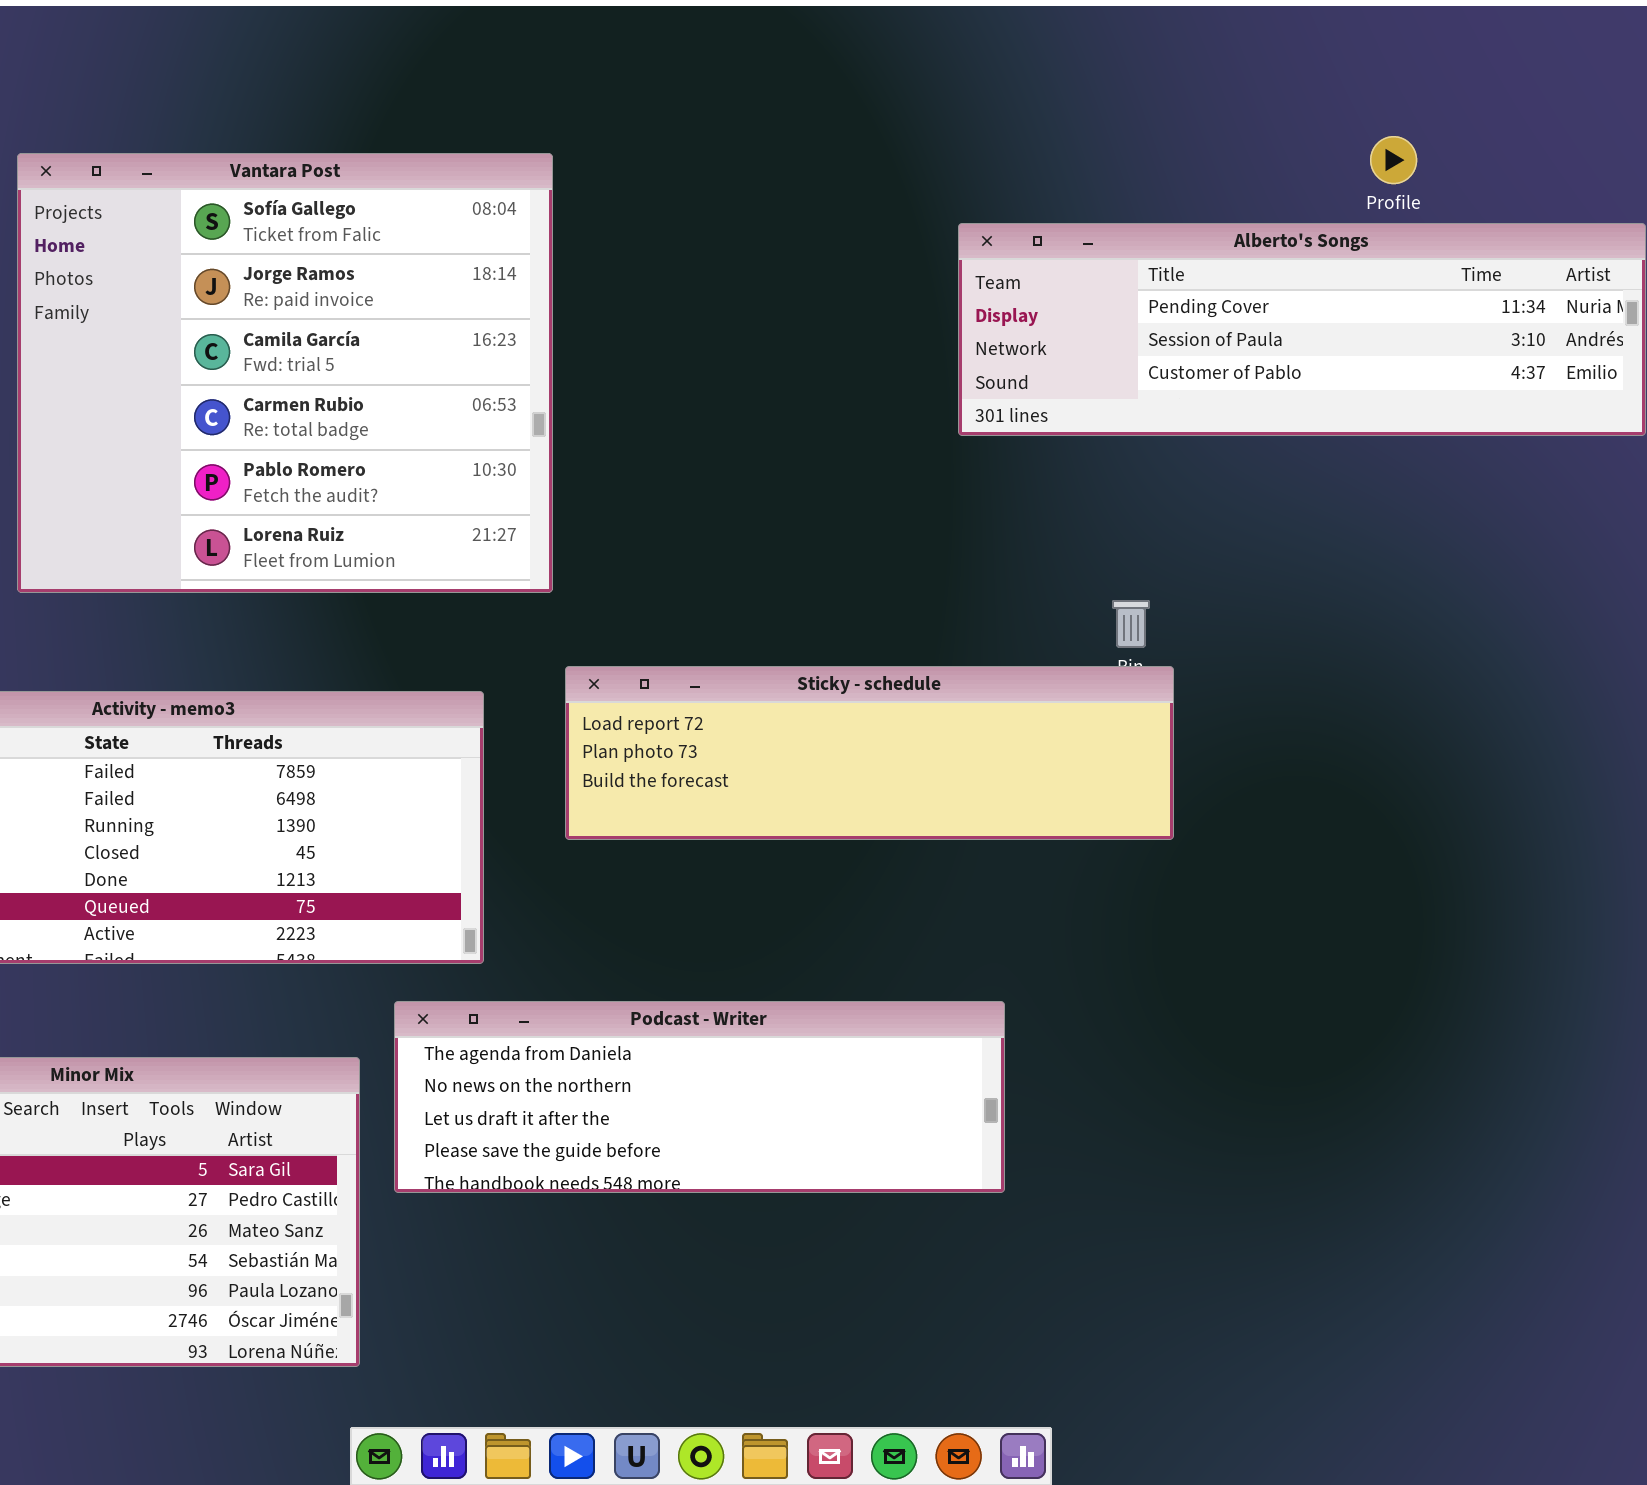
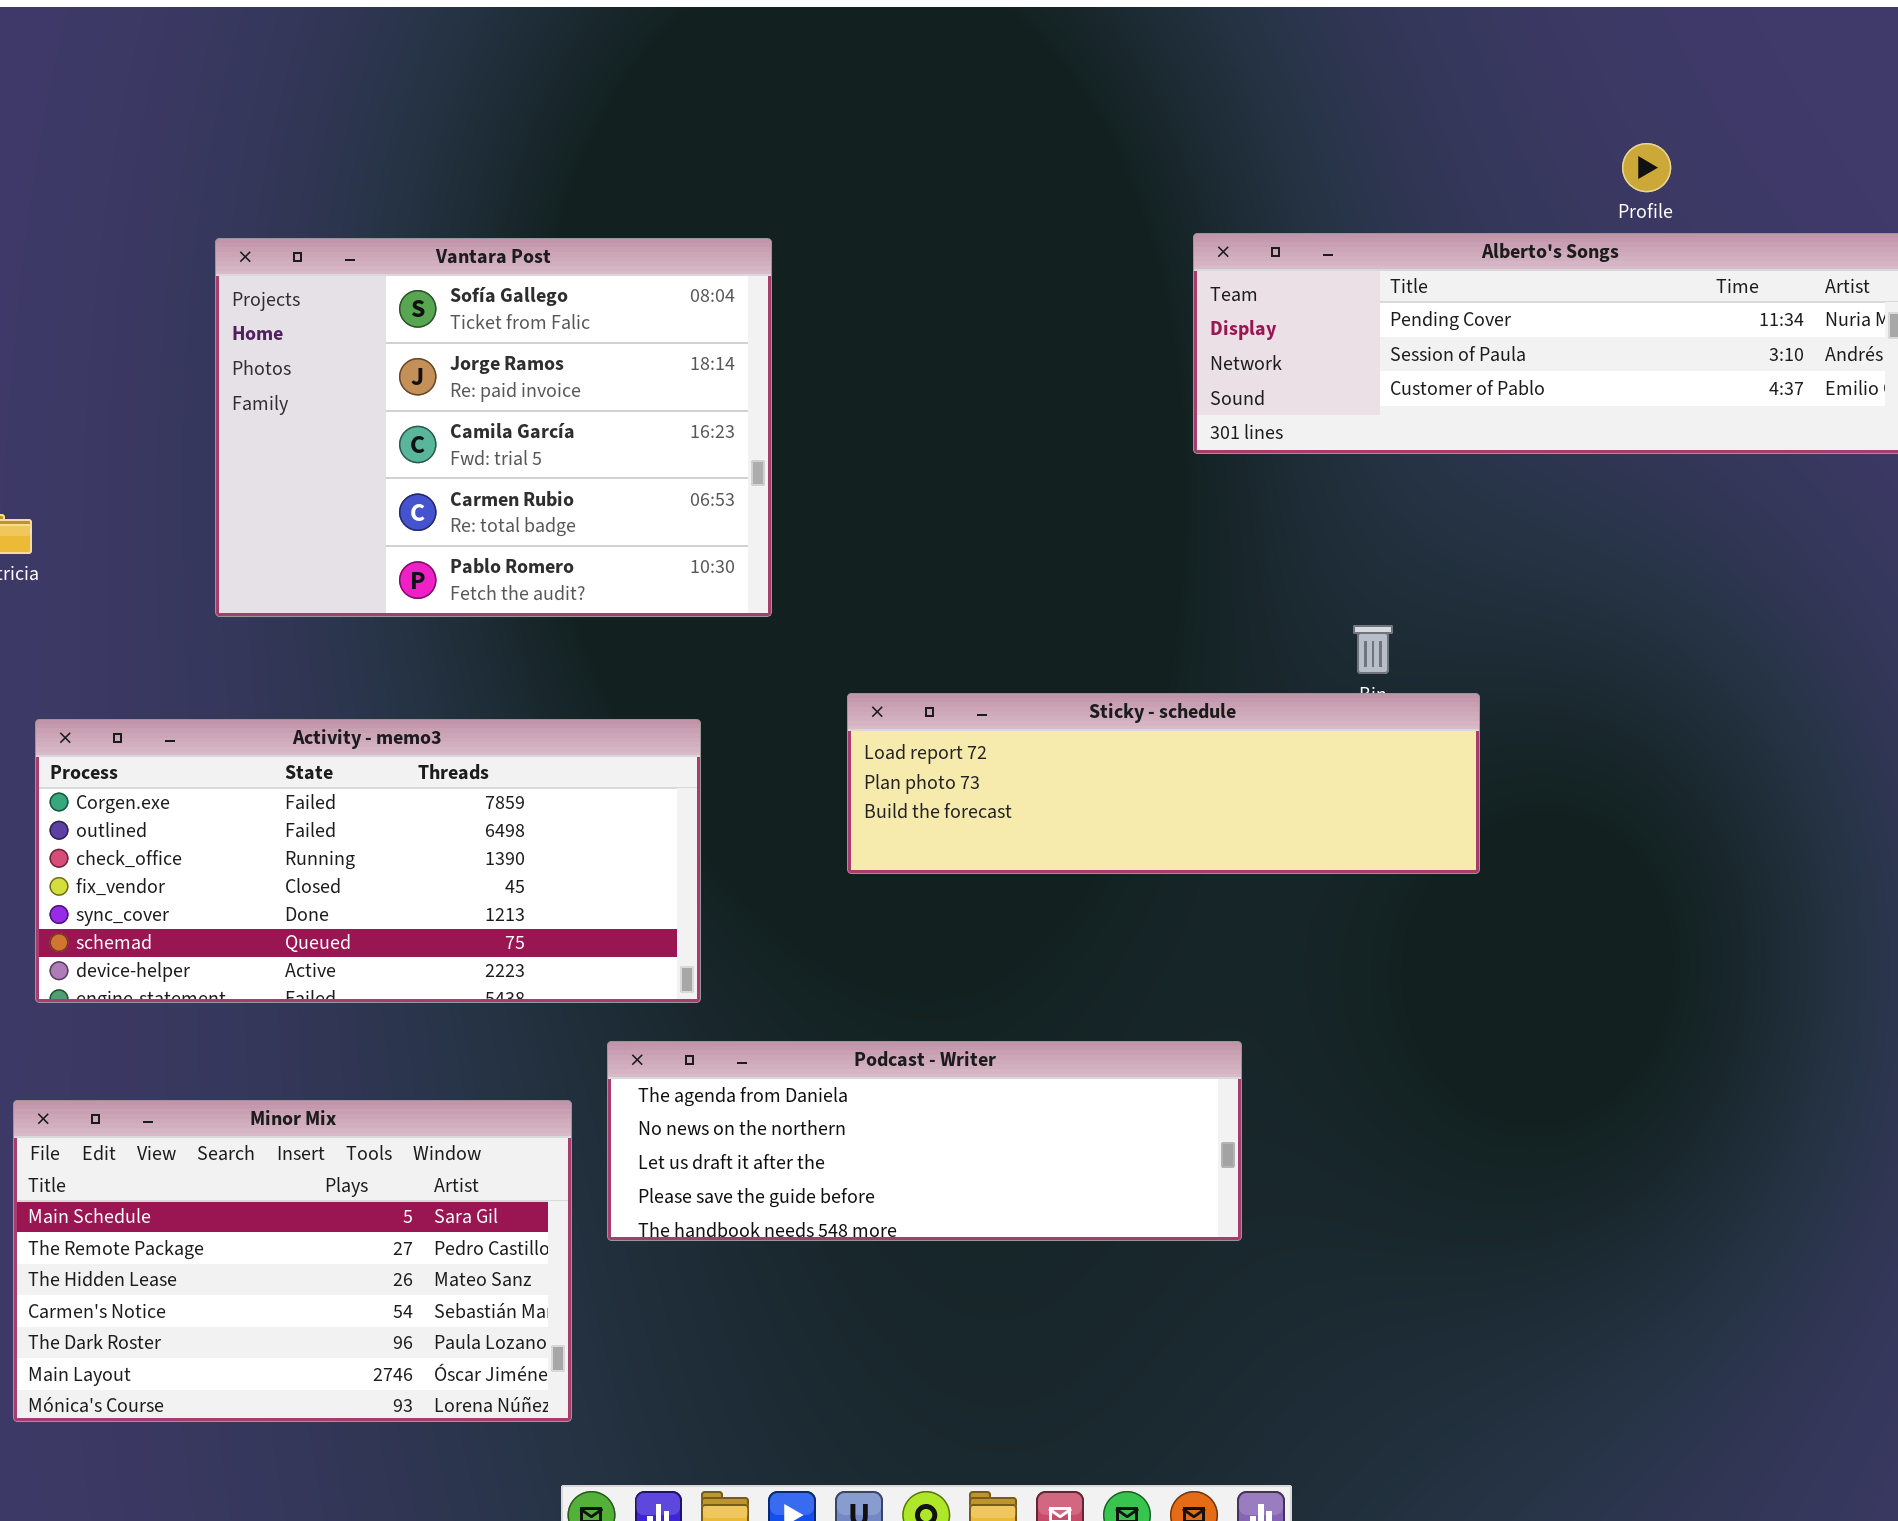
Vantara Post: [17,153,553,593] -> [215,238,772,617], resized
Sticky - schedule: [565,666,1174,840] -> [847,693,1480,874], moved

